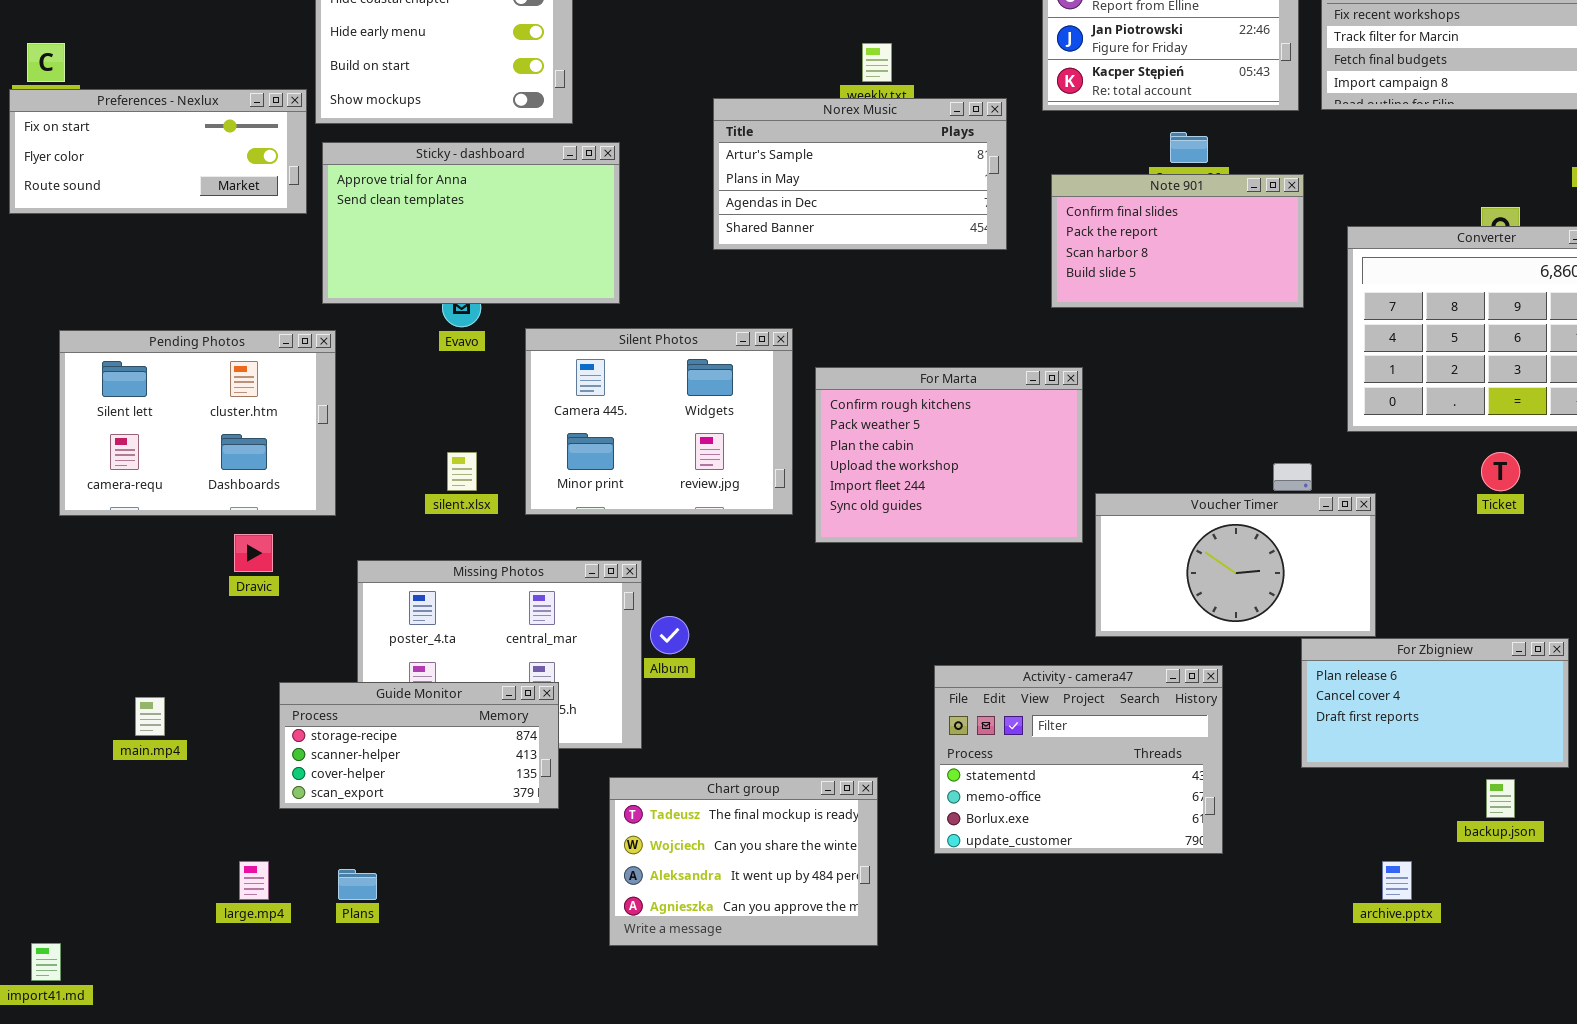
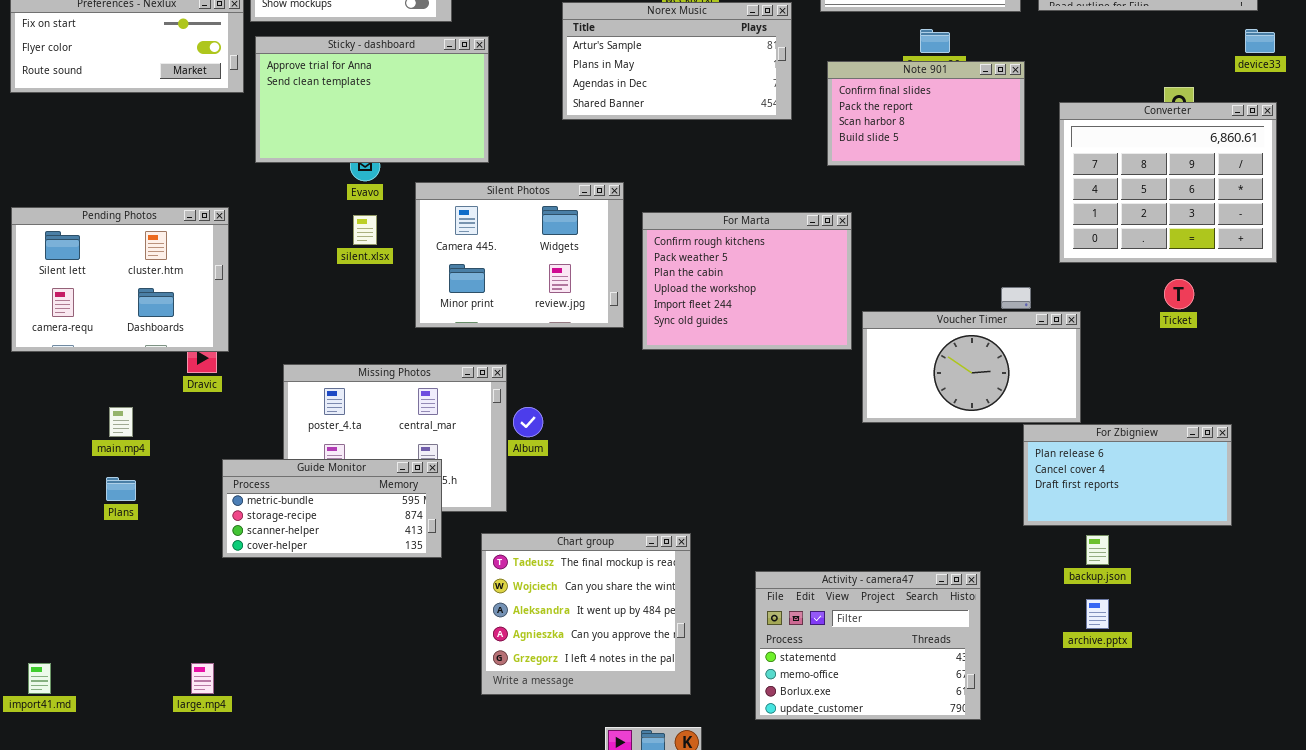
Pending Photos: [59,330,336,516] -> [11,207,229,352], moved
silent.xlsx: [447,452,477,491] -> [353,215,377,245], moved
Activity - camera47: [934,665,1223,854] -> [755,571,981,720], moved
Guide Monitor: [279,682,559,809] -> [222,459,442,558], scrolled up 1 row
main.mp4: [135,697,165,736] -> [109,407,133,437], moved
Chart group: [609,777,878,946] -> [481,533,691,695], resized
backup.json: [1486,779,1515,818] -> [1086,535,1109,565], moved
large.mp4: [239,861,269,900] -> [191,663,214,694], moved
Plans: [338,869,377,900] -> [106,477,136,501], moved

